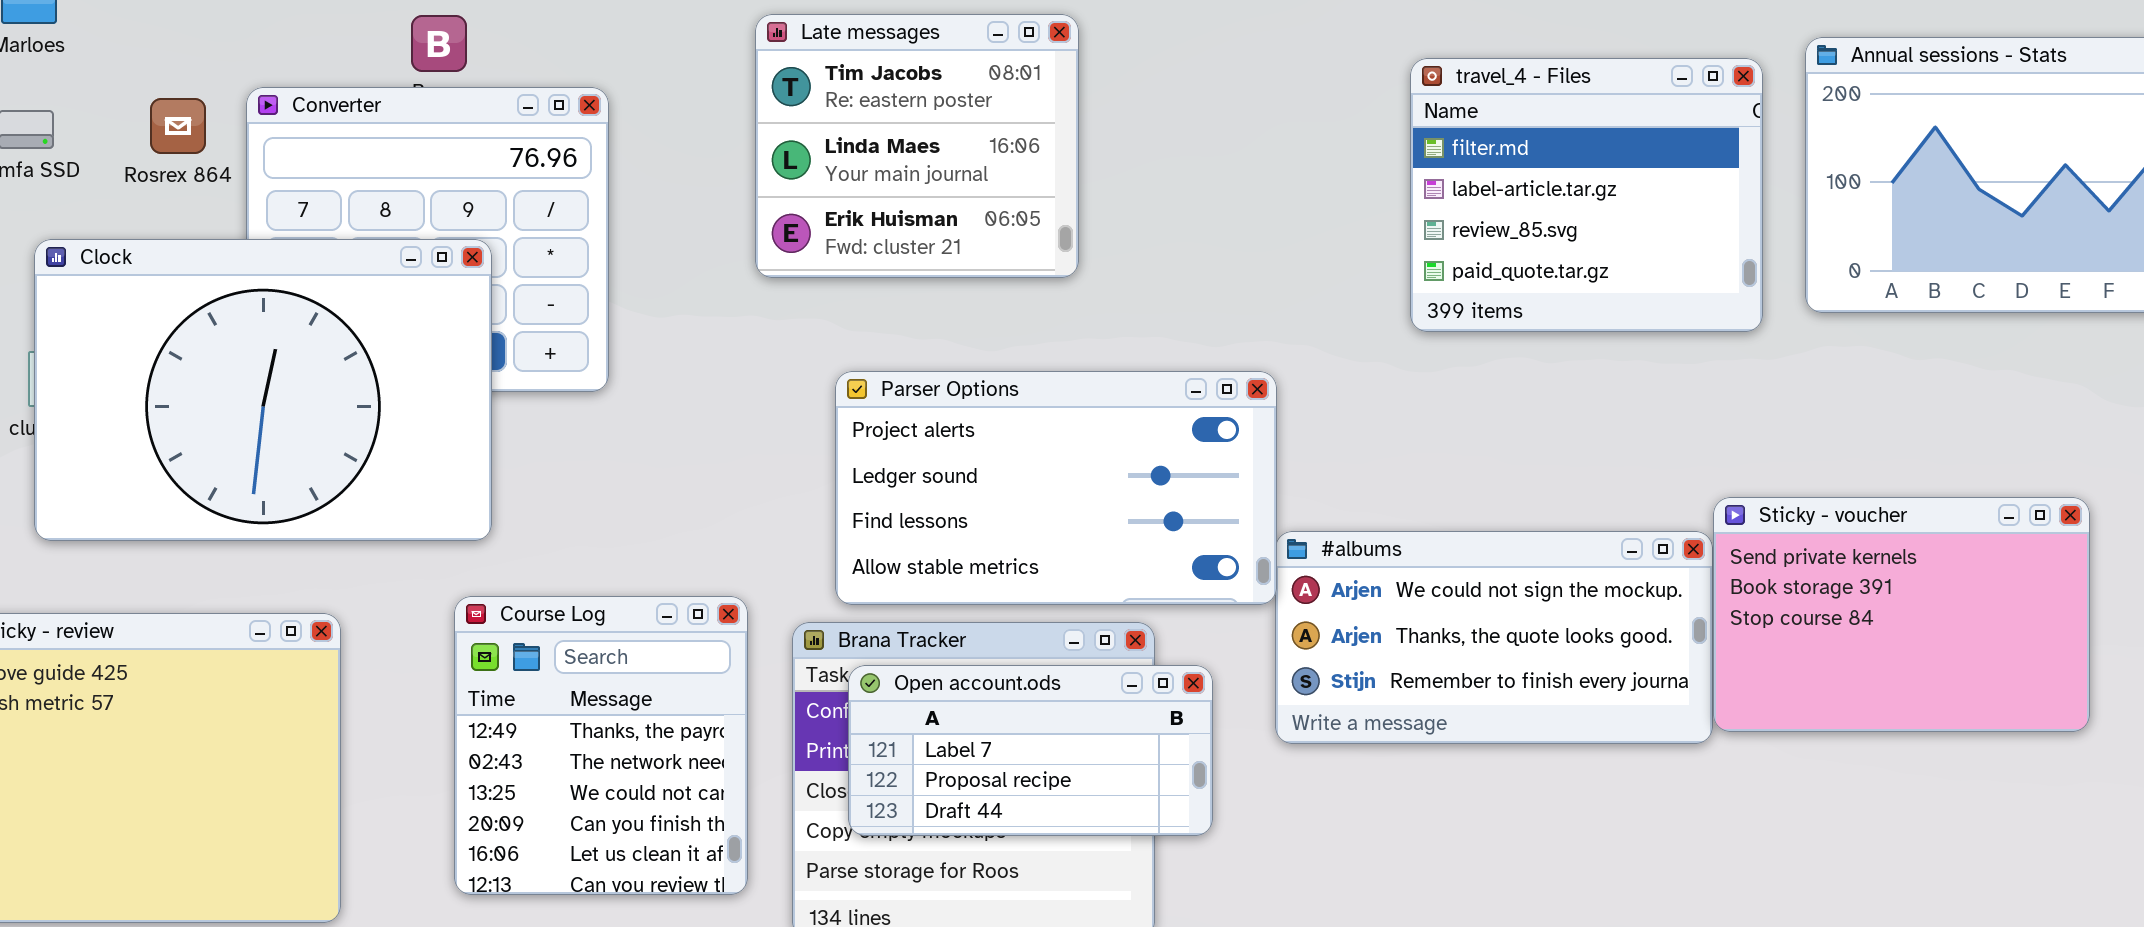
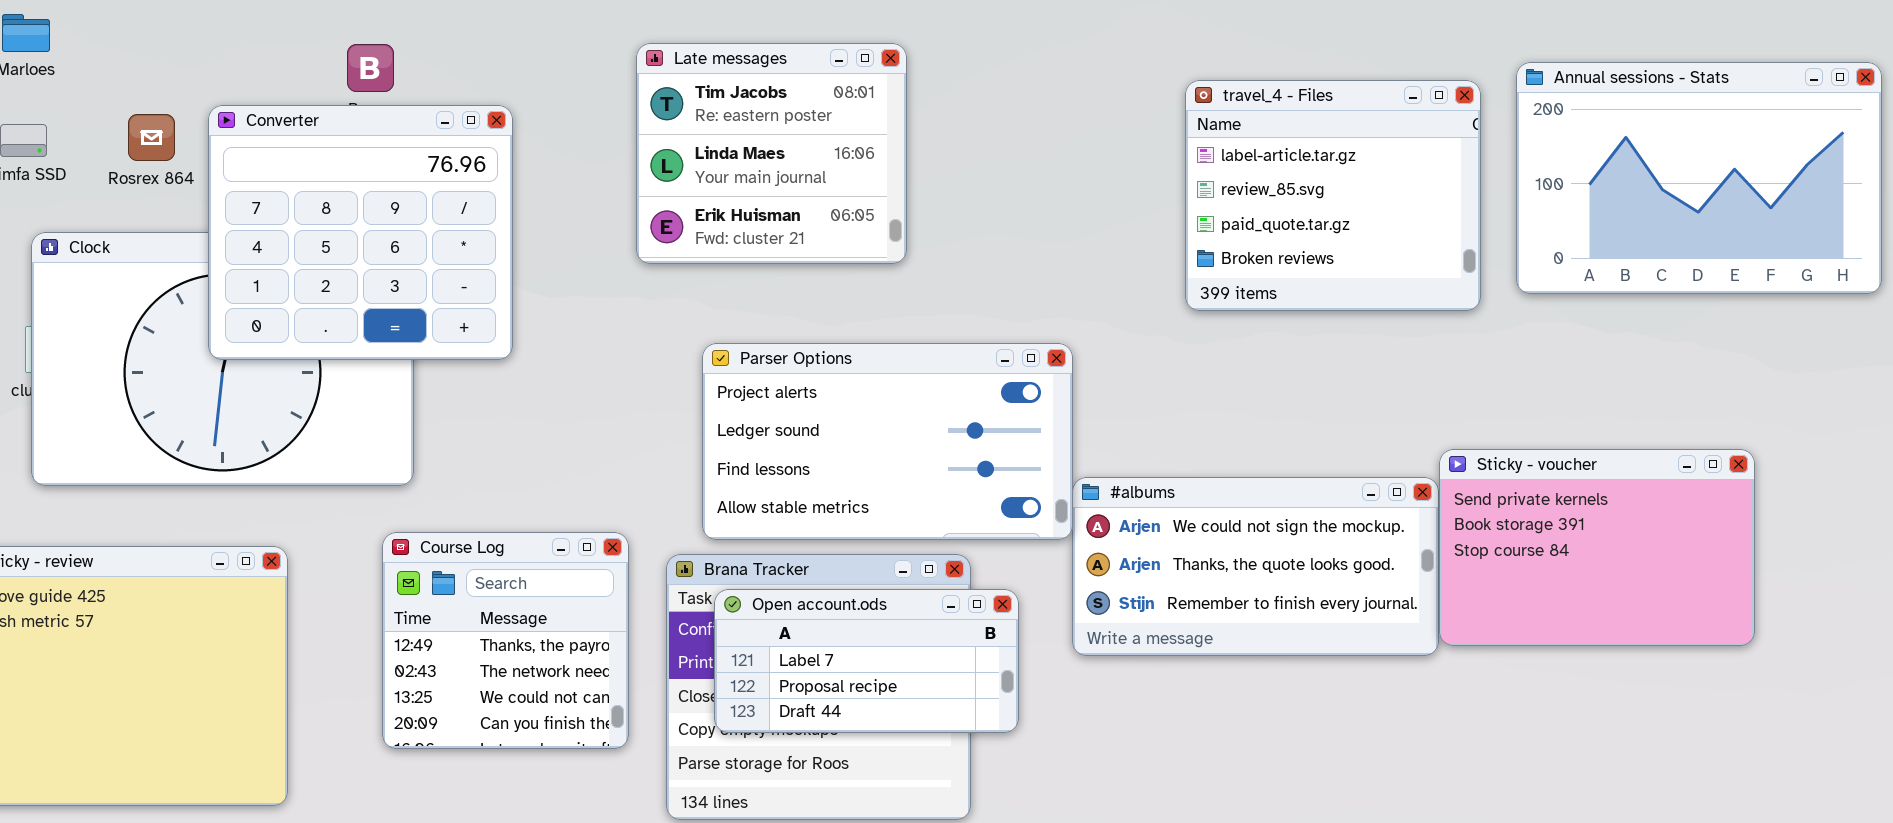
travel_4 - Files: [1410,58,1763,332] -> [1185,80,1481,311], scrolled down 1 row
Converter: [246,87,609,392] -> [208,105,513,360], raised
Course Log: [454,596,748,895] -> [382,532,629,749], resized

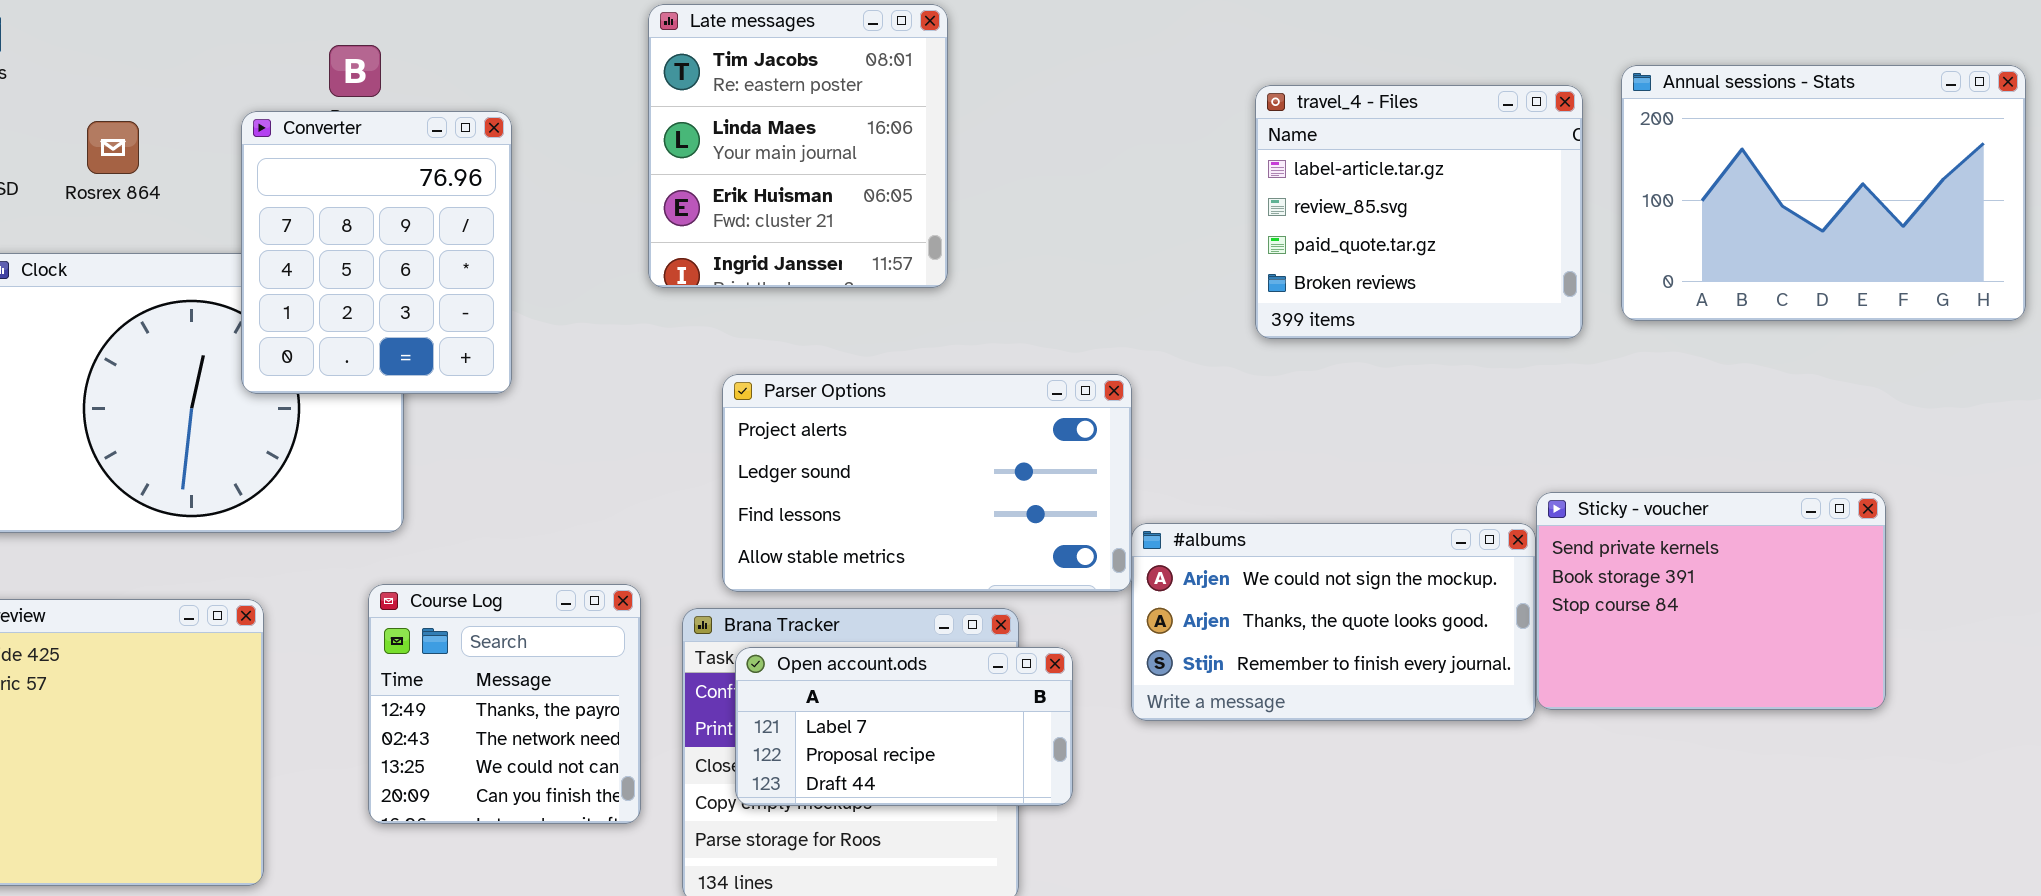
Late messages: [636,43,907,264] -> [648,4,948,288], resized
Converter: [208,105,513,360] -> [241,111,512,394], resized

